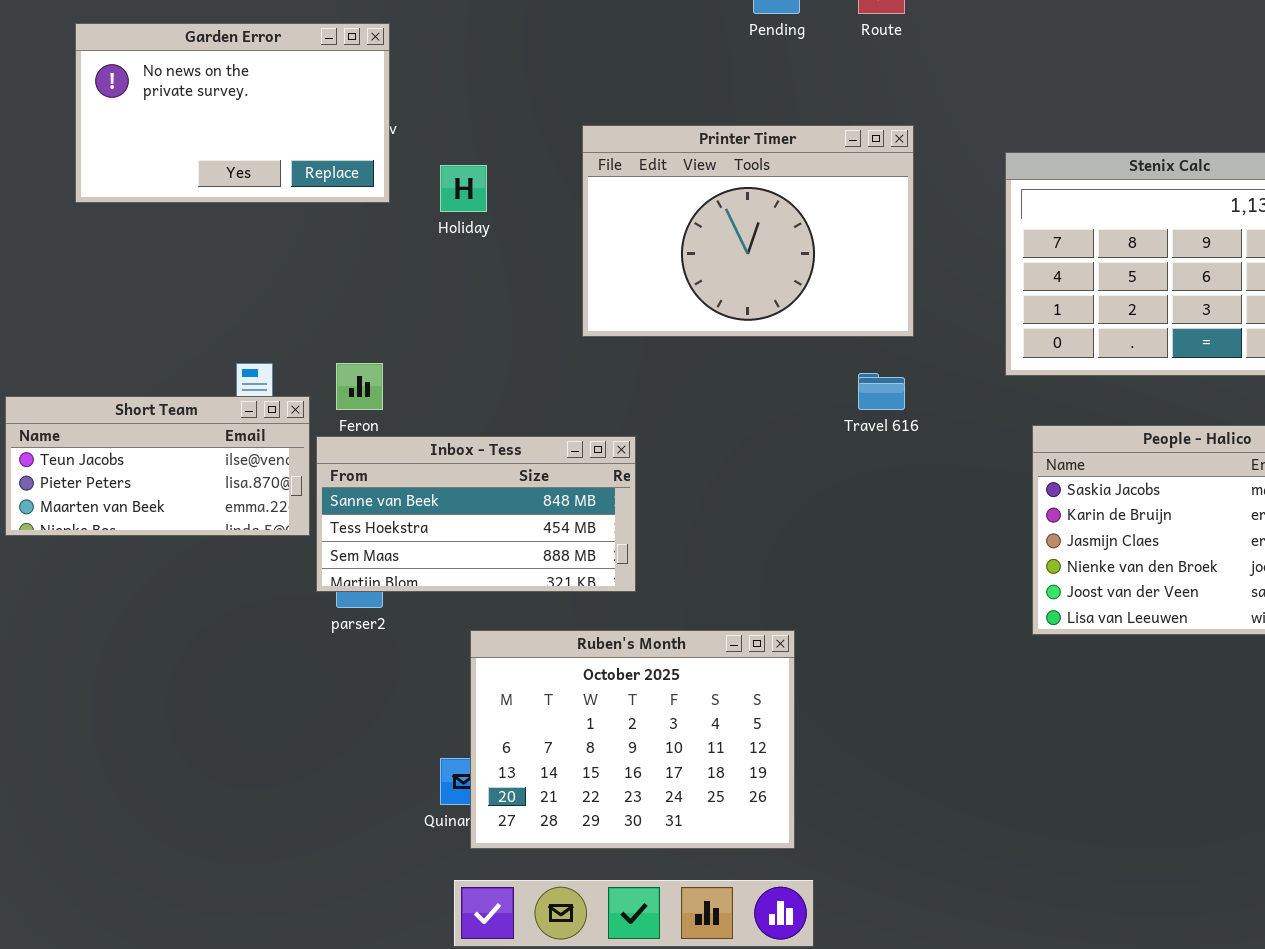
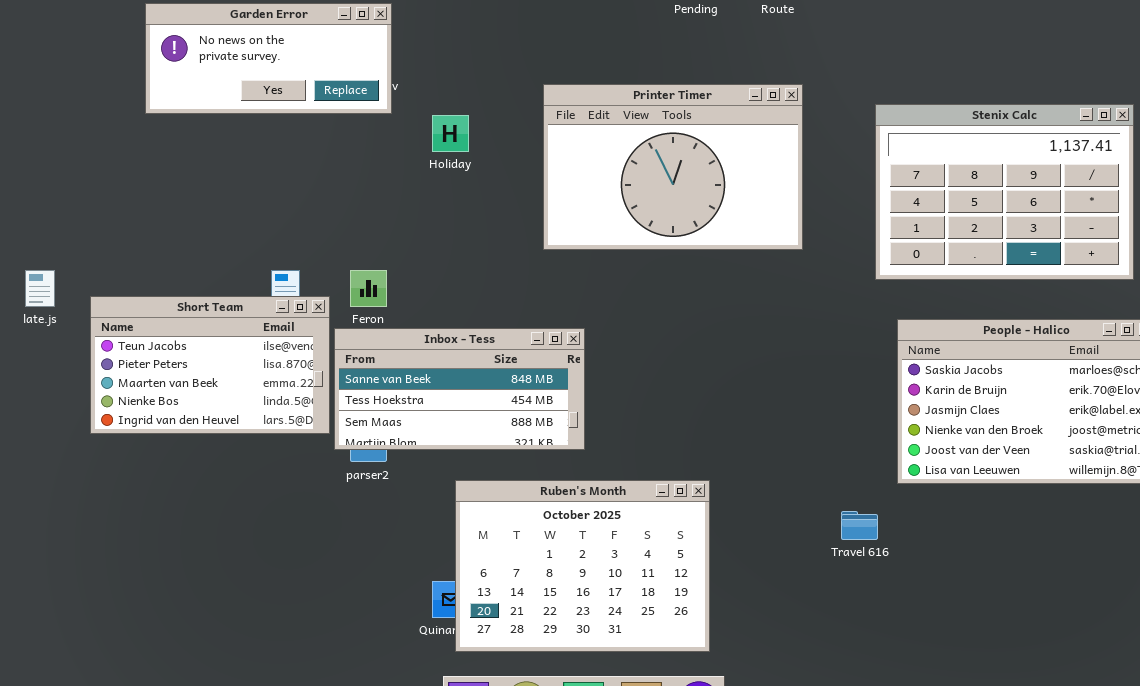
Garden Error: [75,23,390,203] -> [145,3,392,114], resized
Travel 616: [858,373,905,410] -> [841,511,878,540], moved
Short Team: [5,396,310,536] -> [90,296,330,434], resized

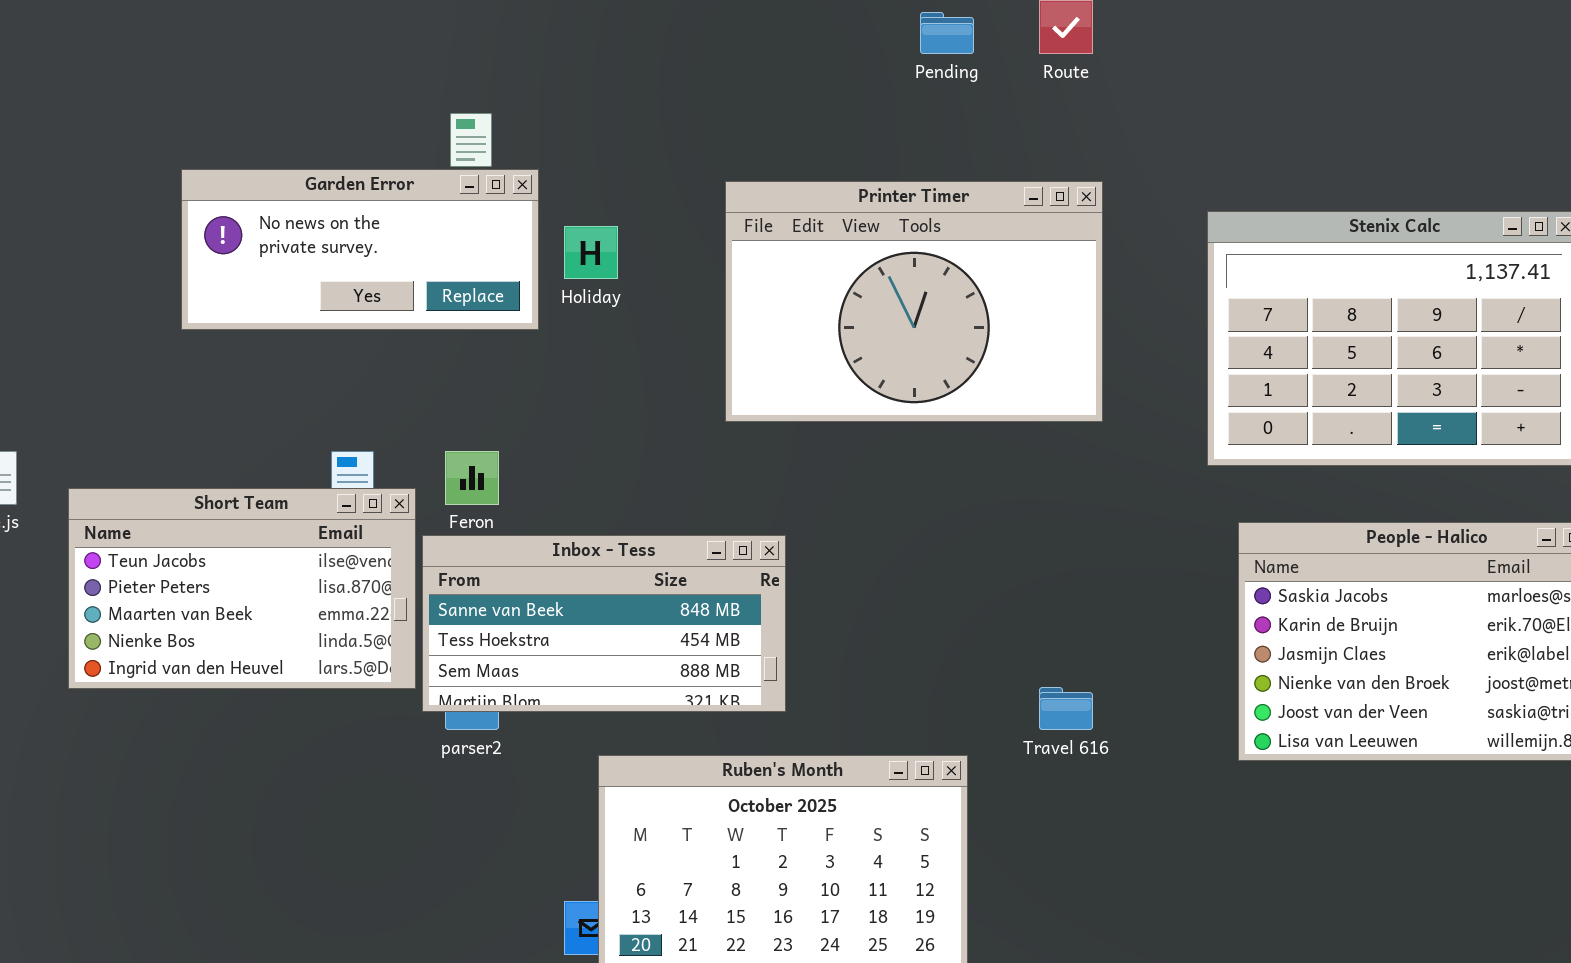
Garden Error: [145,3,392,114] -> [181,169,539,330], moved
Travel 616: [841,511,878,540] -> [1039,687,1093,730], moved

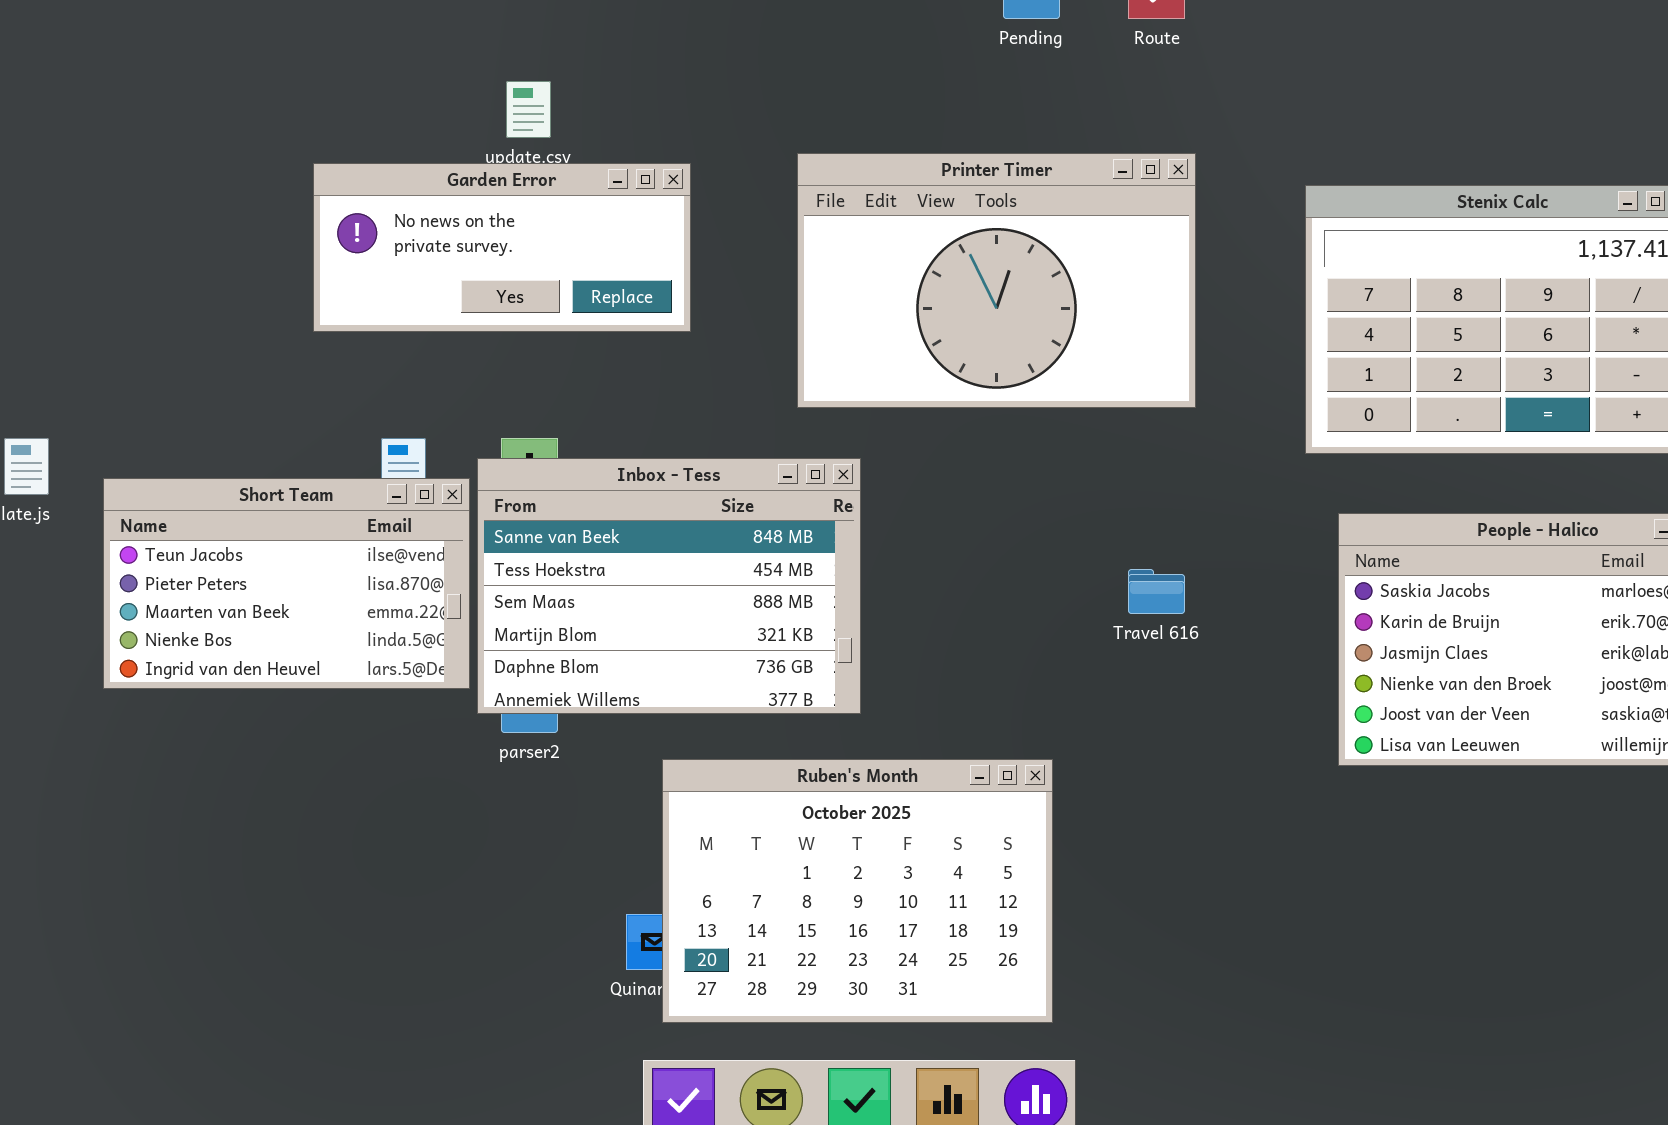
Garden Error: [181,169,539,330] -> [313,163,691,332], moved
Inbox - Tess: [422,535,786,712] -> [477,458,861,714], resized
Travel 616: [1039,687,1093,730] -> [1128,569,1185,614], moved

